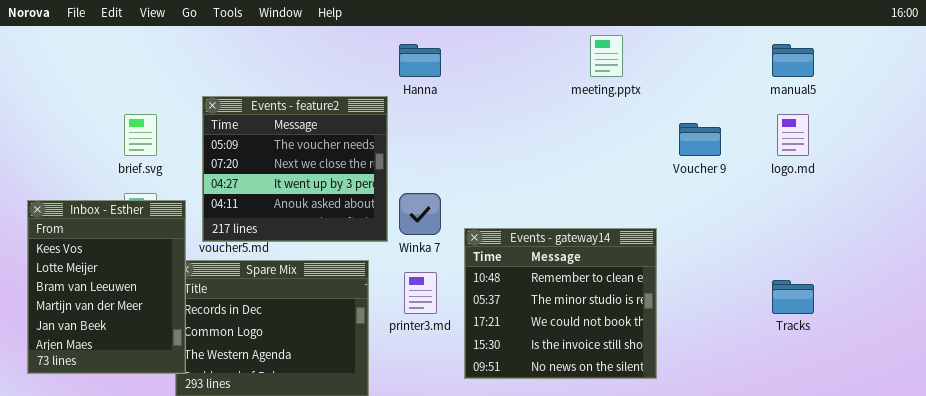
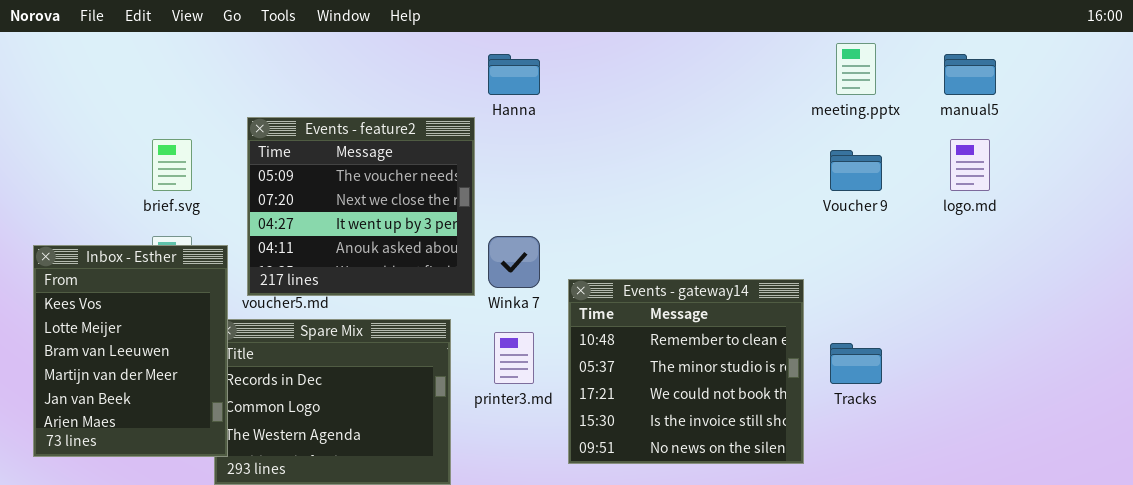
meeting.pptx: [590,35,623,77] -> [836,43,876,95], moved
Tracks: [772,280,814,314] -> [830,343,882,384], moved

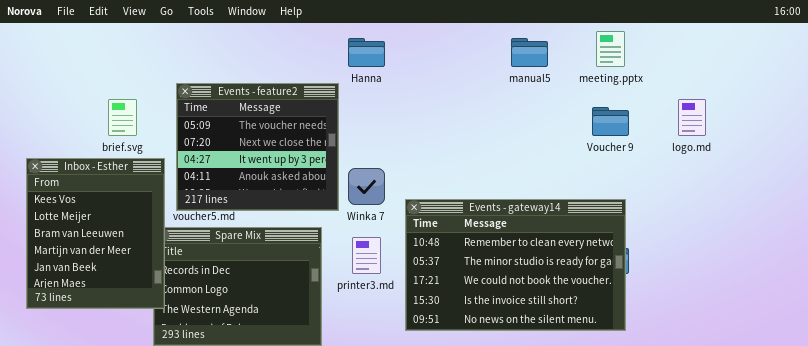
manual5: [944,54,996,95] -> [511,38,548,67], moved
Inbox - Esther: [33,245,228,457] -> [26,158,165,309], moved
Events - gateway14: [568,279,804,464] -> [405,199,626,331], resized

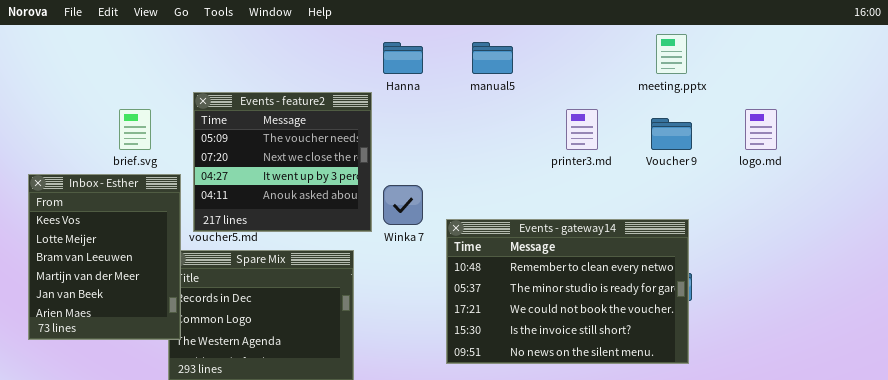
manual5: [511,38,548,67] -> [472,42,513,74], moved
printer3.md: [352,237,381,274] -> [566,109,598,150], moved

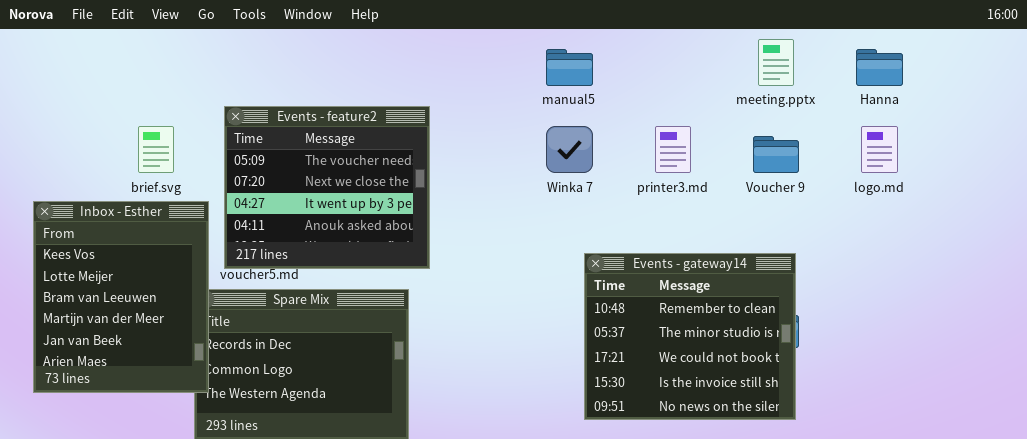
Hanna: [383,42,423,74] -> [856,49,903,86], moved
Winka 7: [383,185,423,225] -> [546,126,593,173], moved
Events - gateway14: [446,219,689,364] -> [584,253,796,420], resized

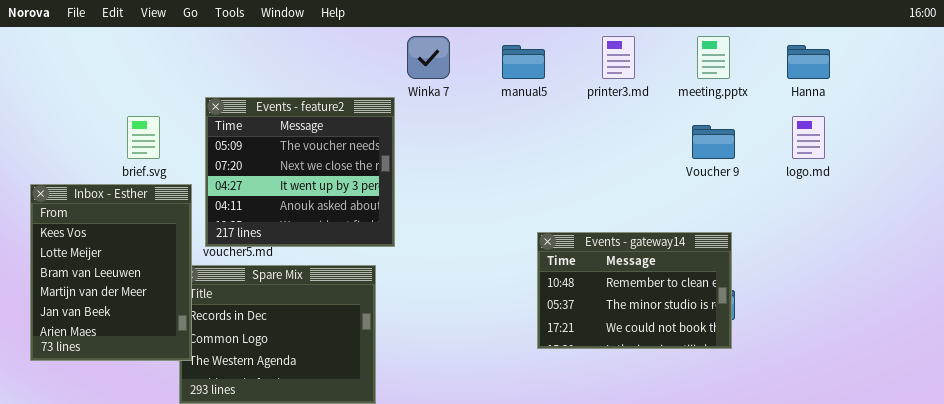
Winka 7: [546,126,593,173] -> [407,36,450,79], moved
printer3.md: [655,126,691,173] -> [602,36,635,79], moved
Events - gateway14: [584,253,796,420] -> [537,232,732,349], resized

